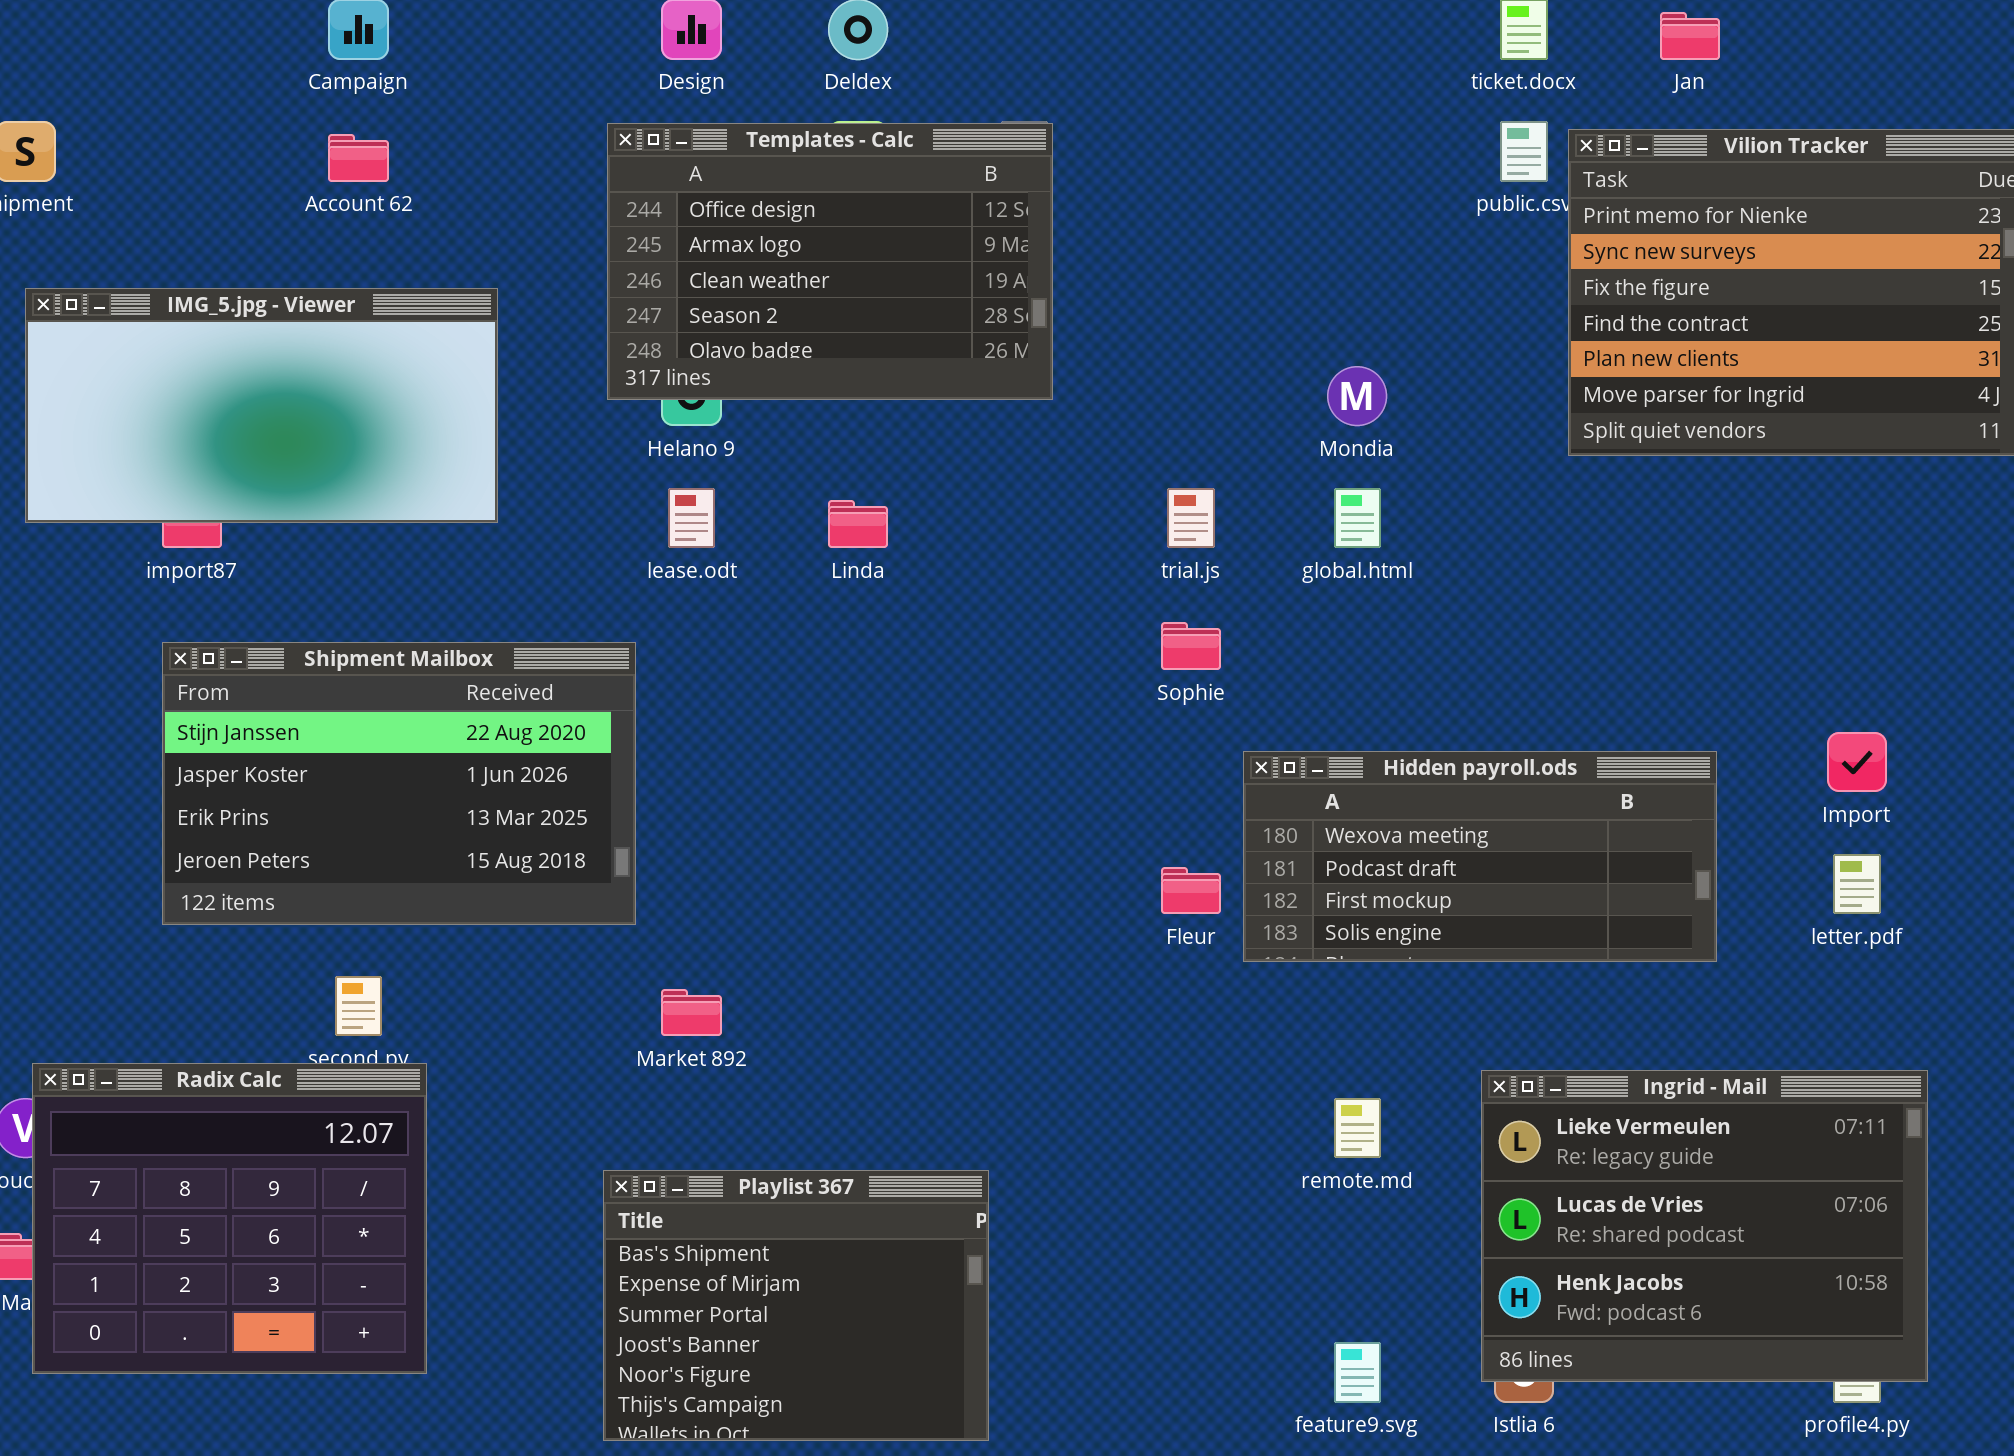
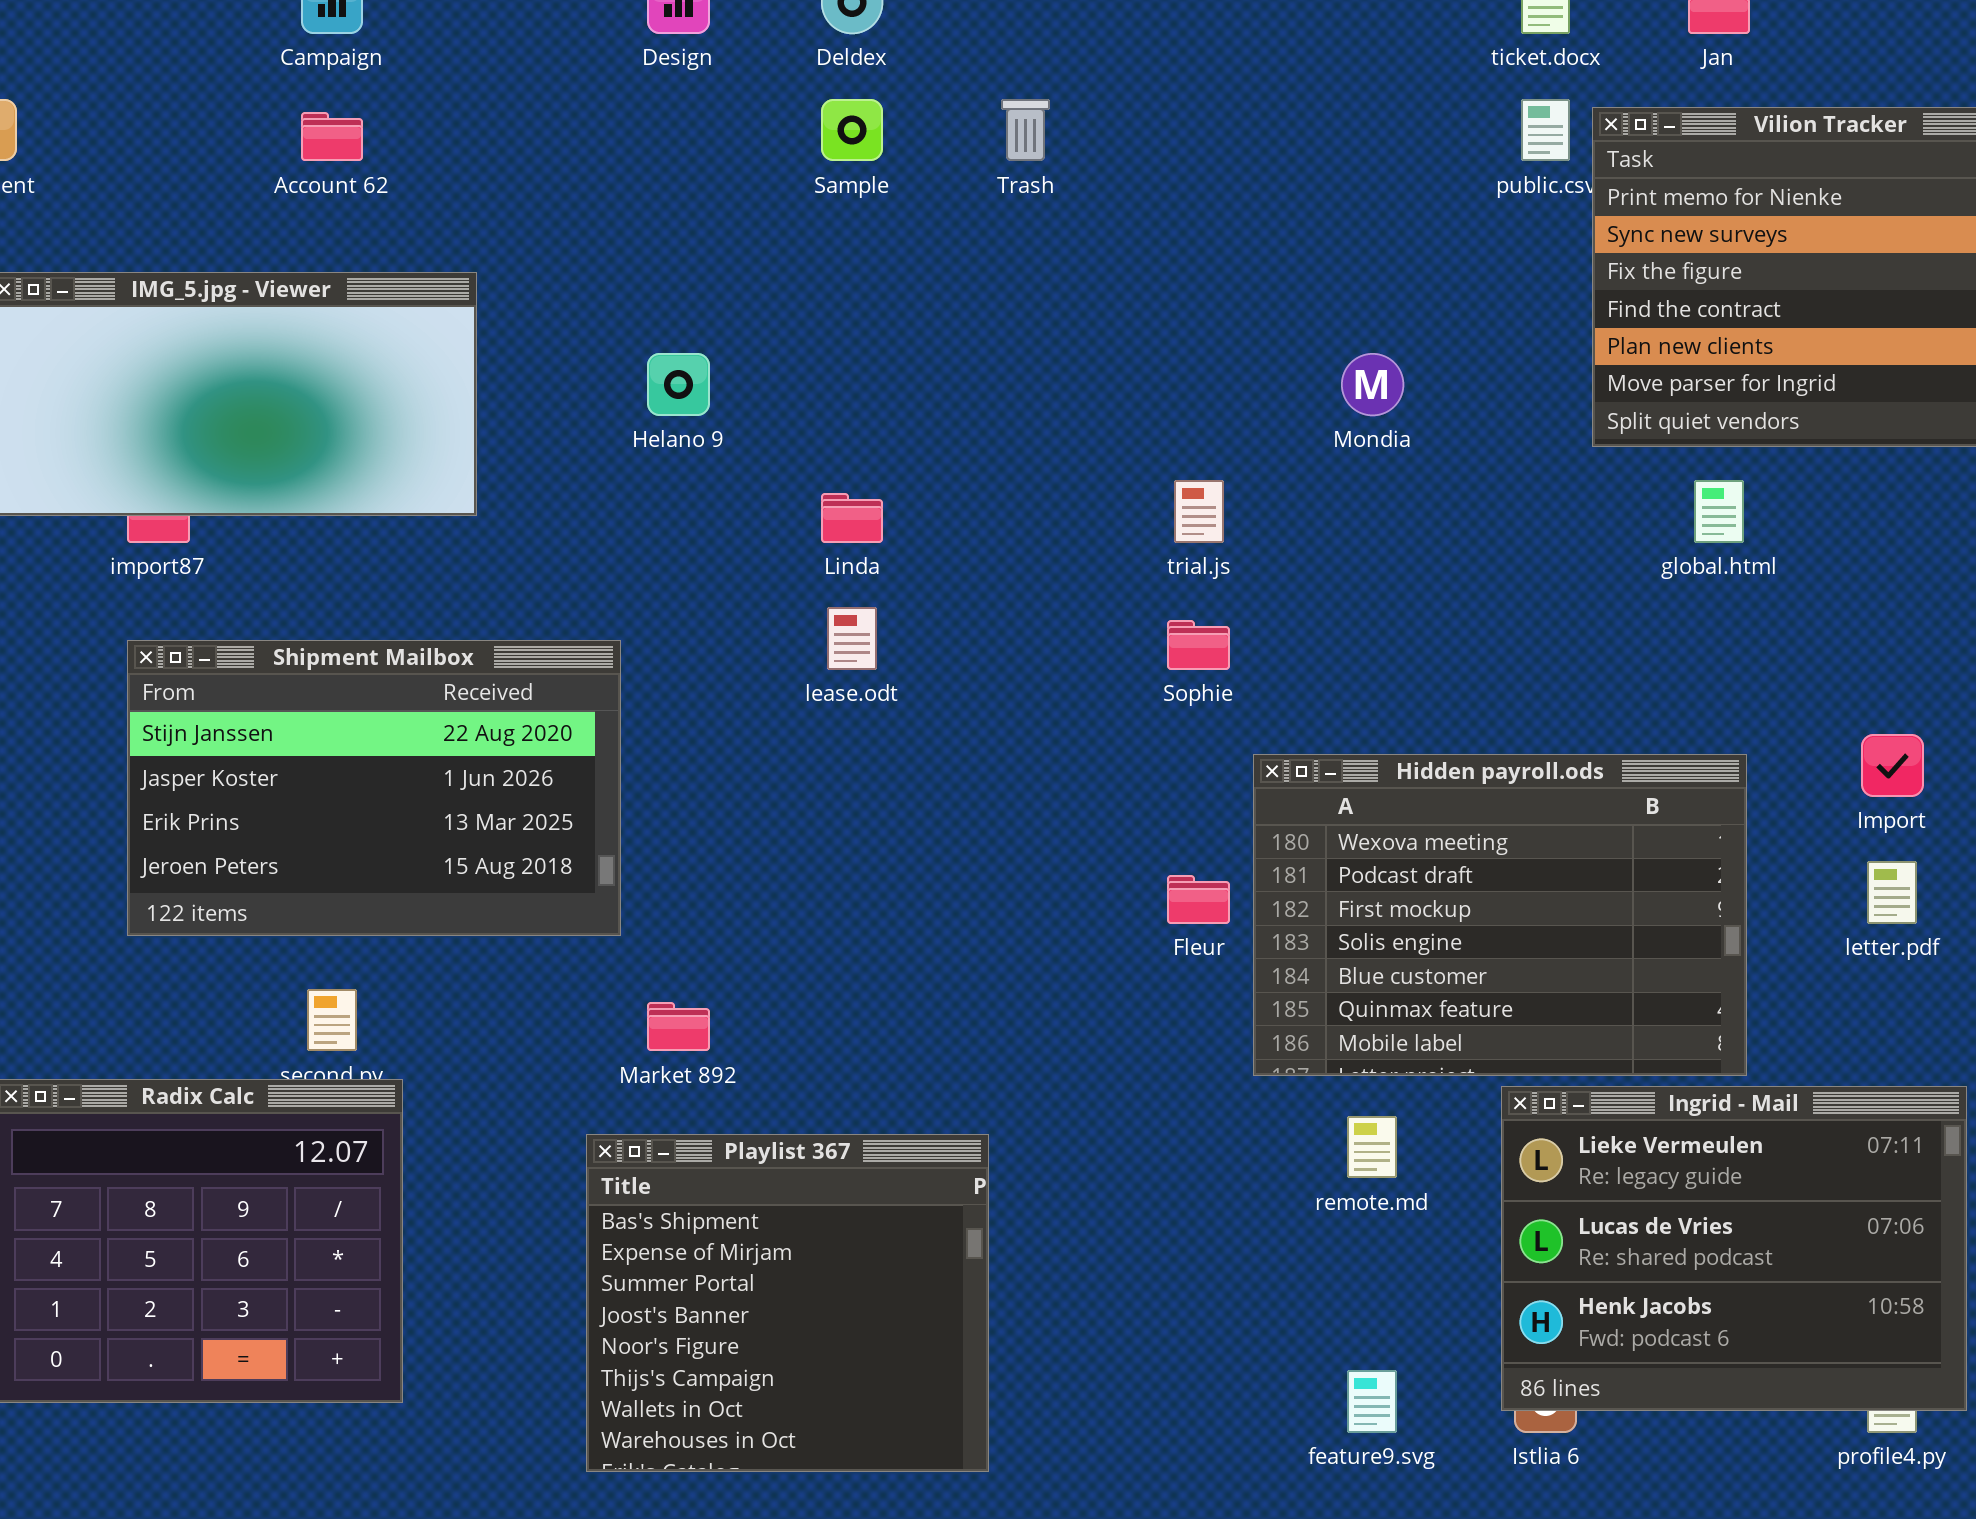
Templates - Calc: [607,123,1053,400] -> none, closed
lease.odt: [668,488,715,548] -> [827,607,877,670], moved
global.html: [1334,488,1381,548] -> [1694,480,1744,543], moved
Hidden payroll.ods: [1243,751,1717,962] -> [1253,754,1747,1076], resized
Playlist 367: [603,1170,989,1441] -> [586,1134,989,1472], resized

